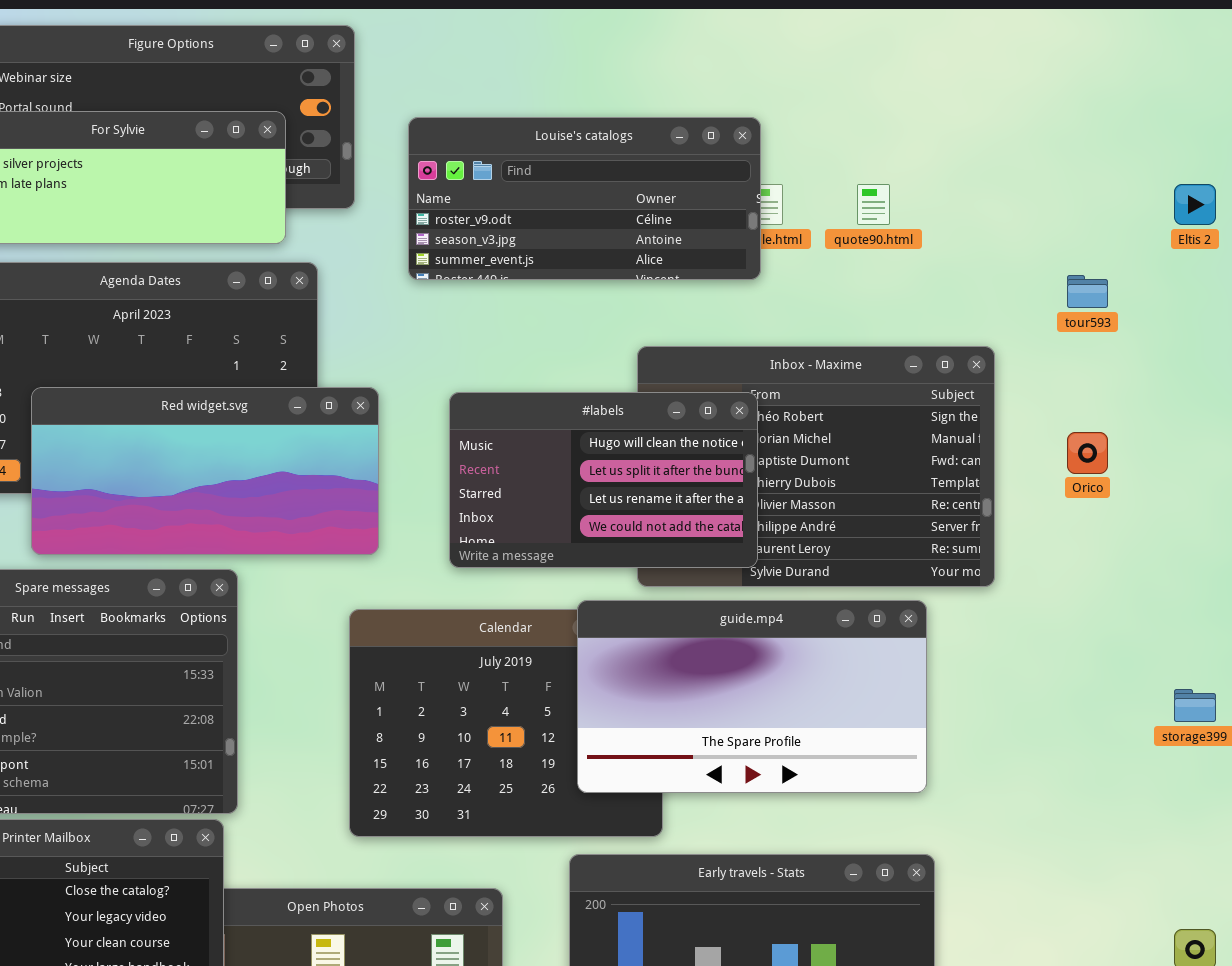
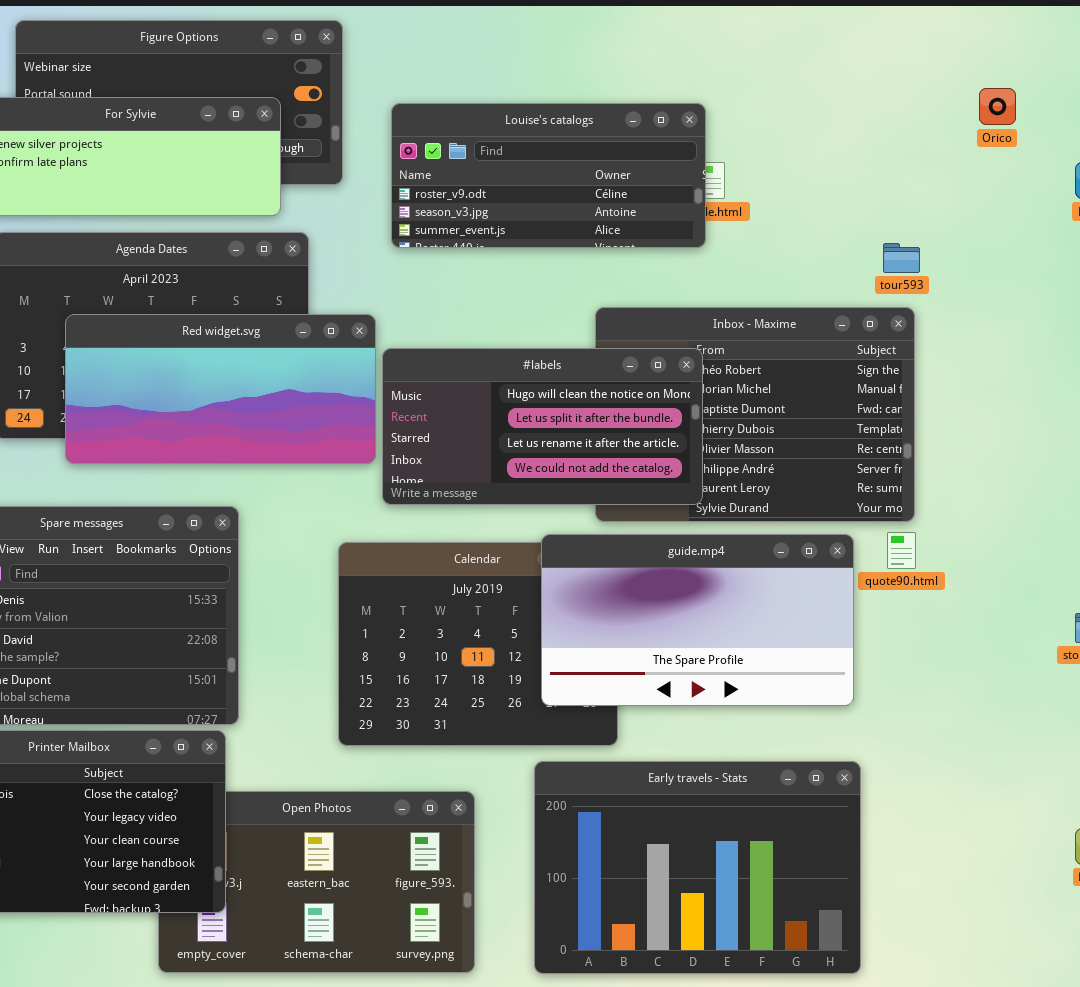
quote90.html: [857,184,890,225] -> [887,532,916,569], moved
tour593: [1067,275,1108,308] -> [883,243,920,273], moved
Red widget.svg: [31,387,379,555] -> [65,314,376,464], moved
#labels: [449,392,758,568] -> [382,348,703,505], resized
Orico: [1067,432,1108,474] -> [979,88,1016,125], moved

